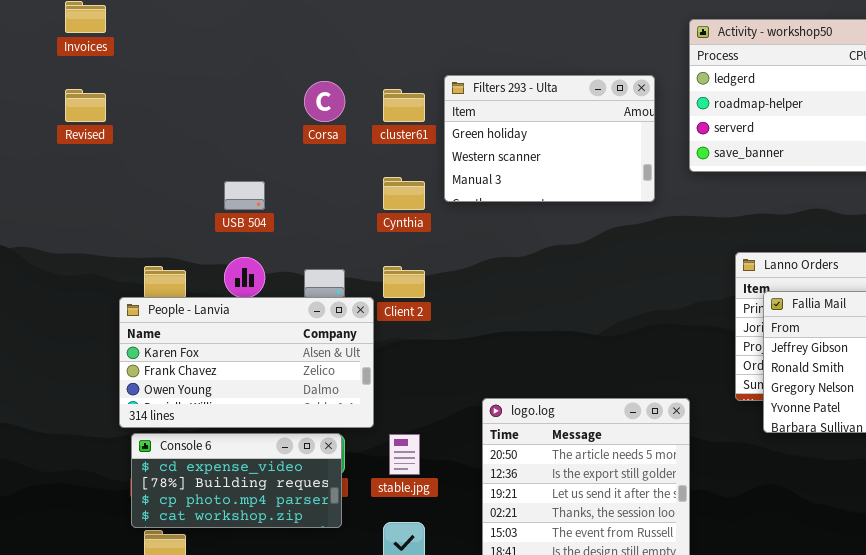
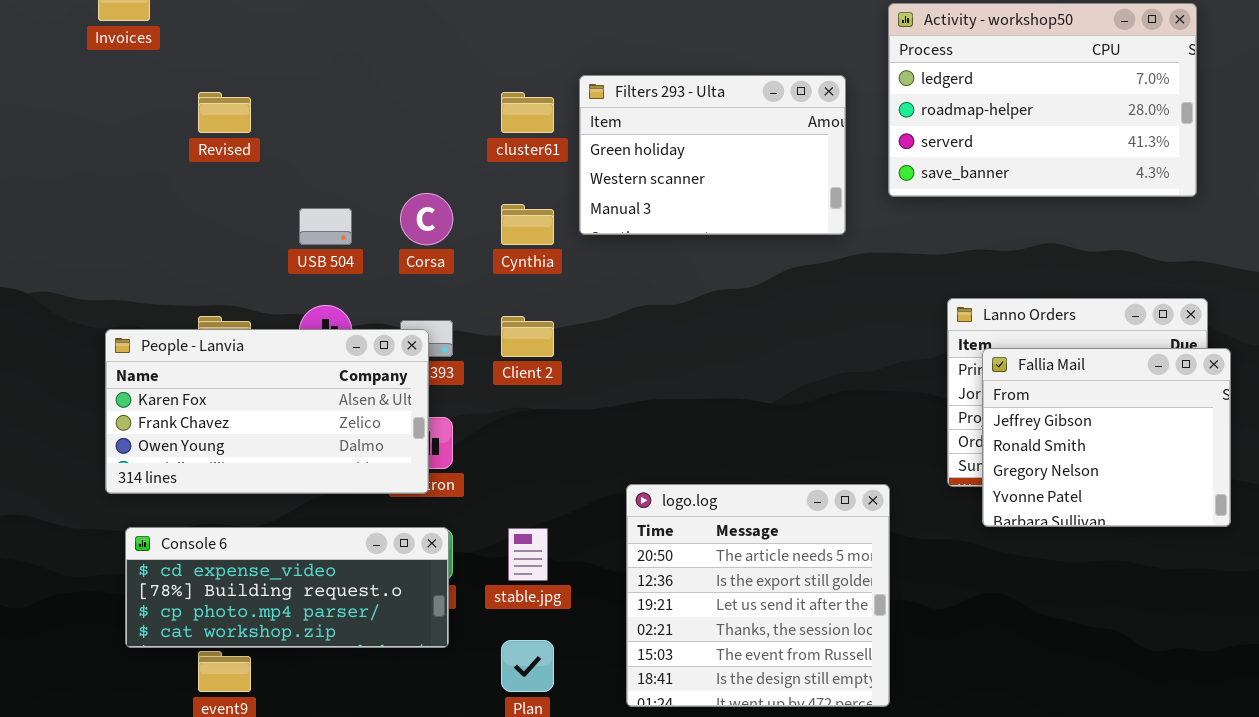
Corsa: [304,81,345,122] -> [400,193,453,245], moved
Revised: [65,89,106,122] -> [198,92,251,133], moved
People - Lanvia: [119,297,374,428] -> [105,329,429,494], moved
Console 6: [131,433,342,528] -> [125,527,449,648], resized

